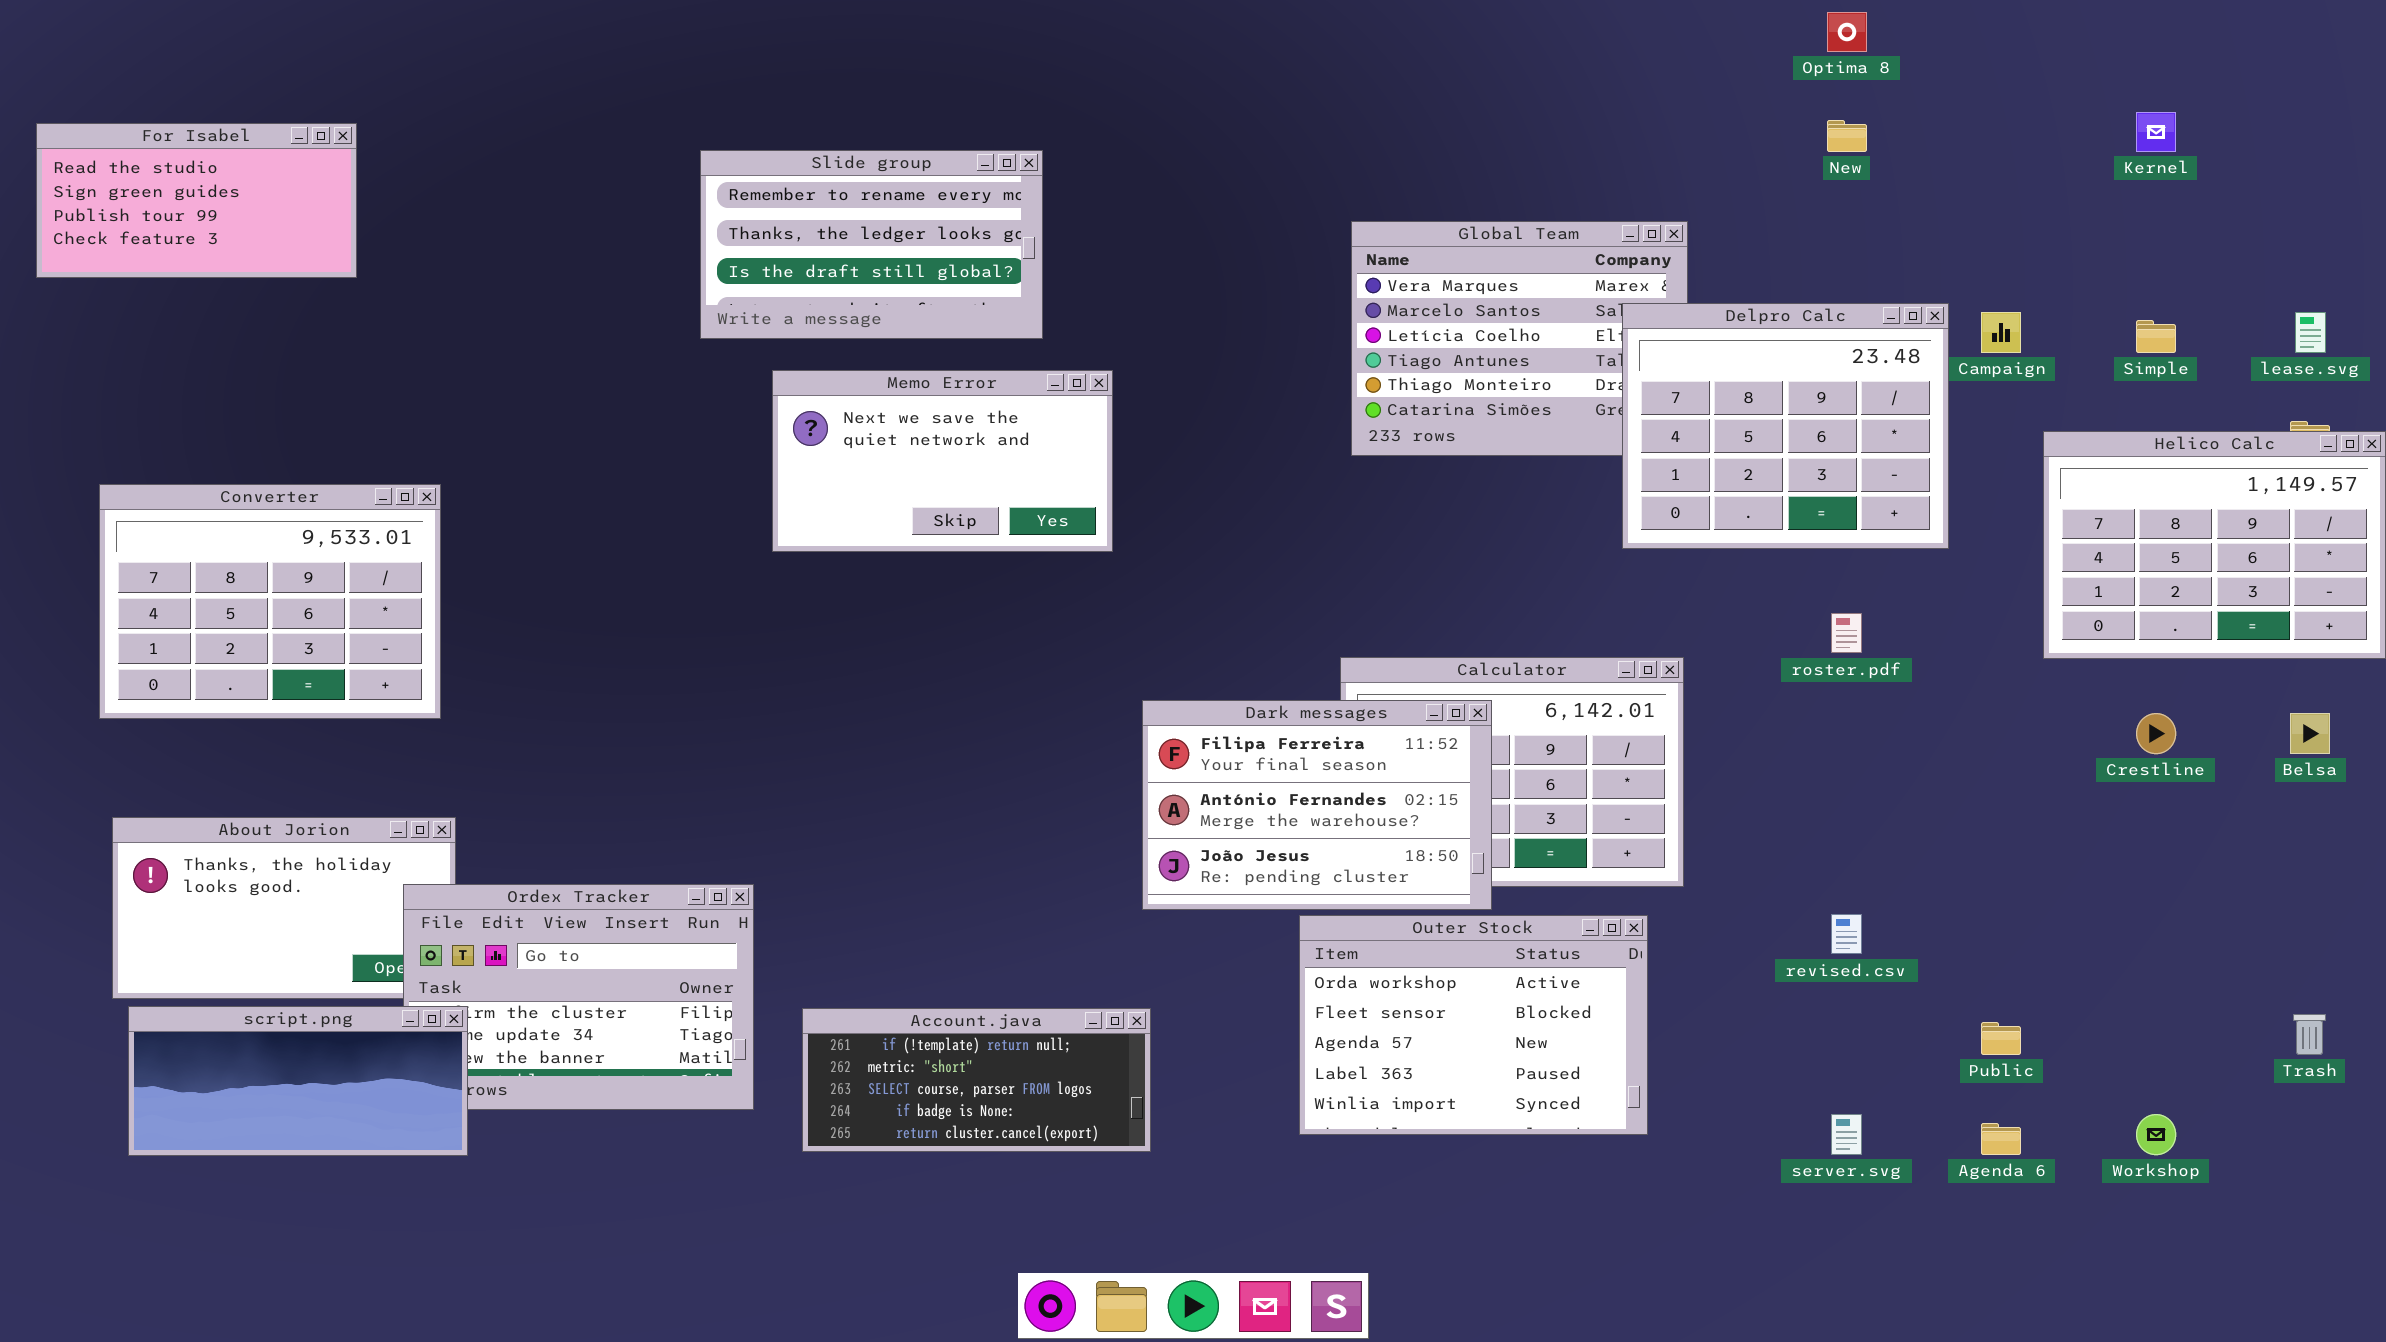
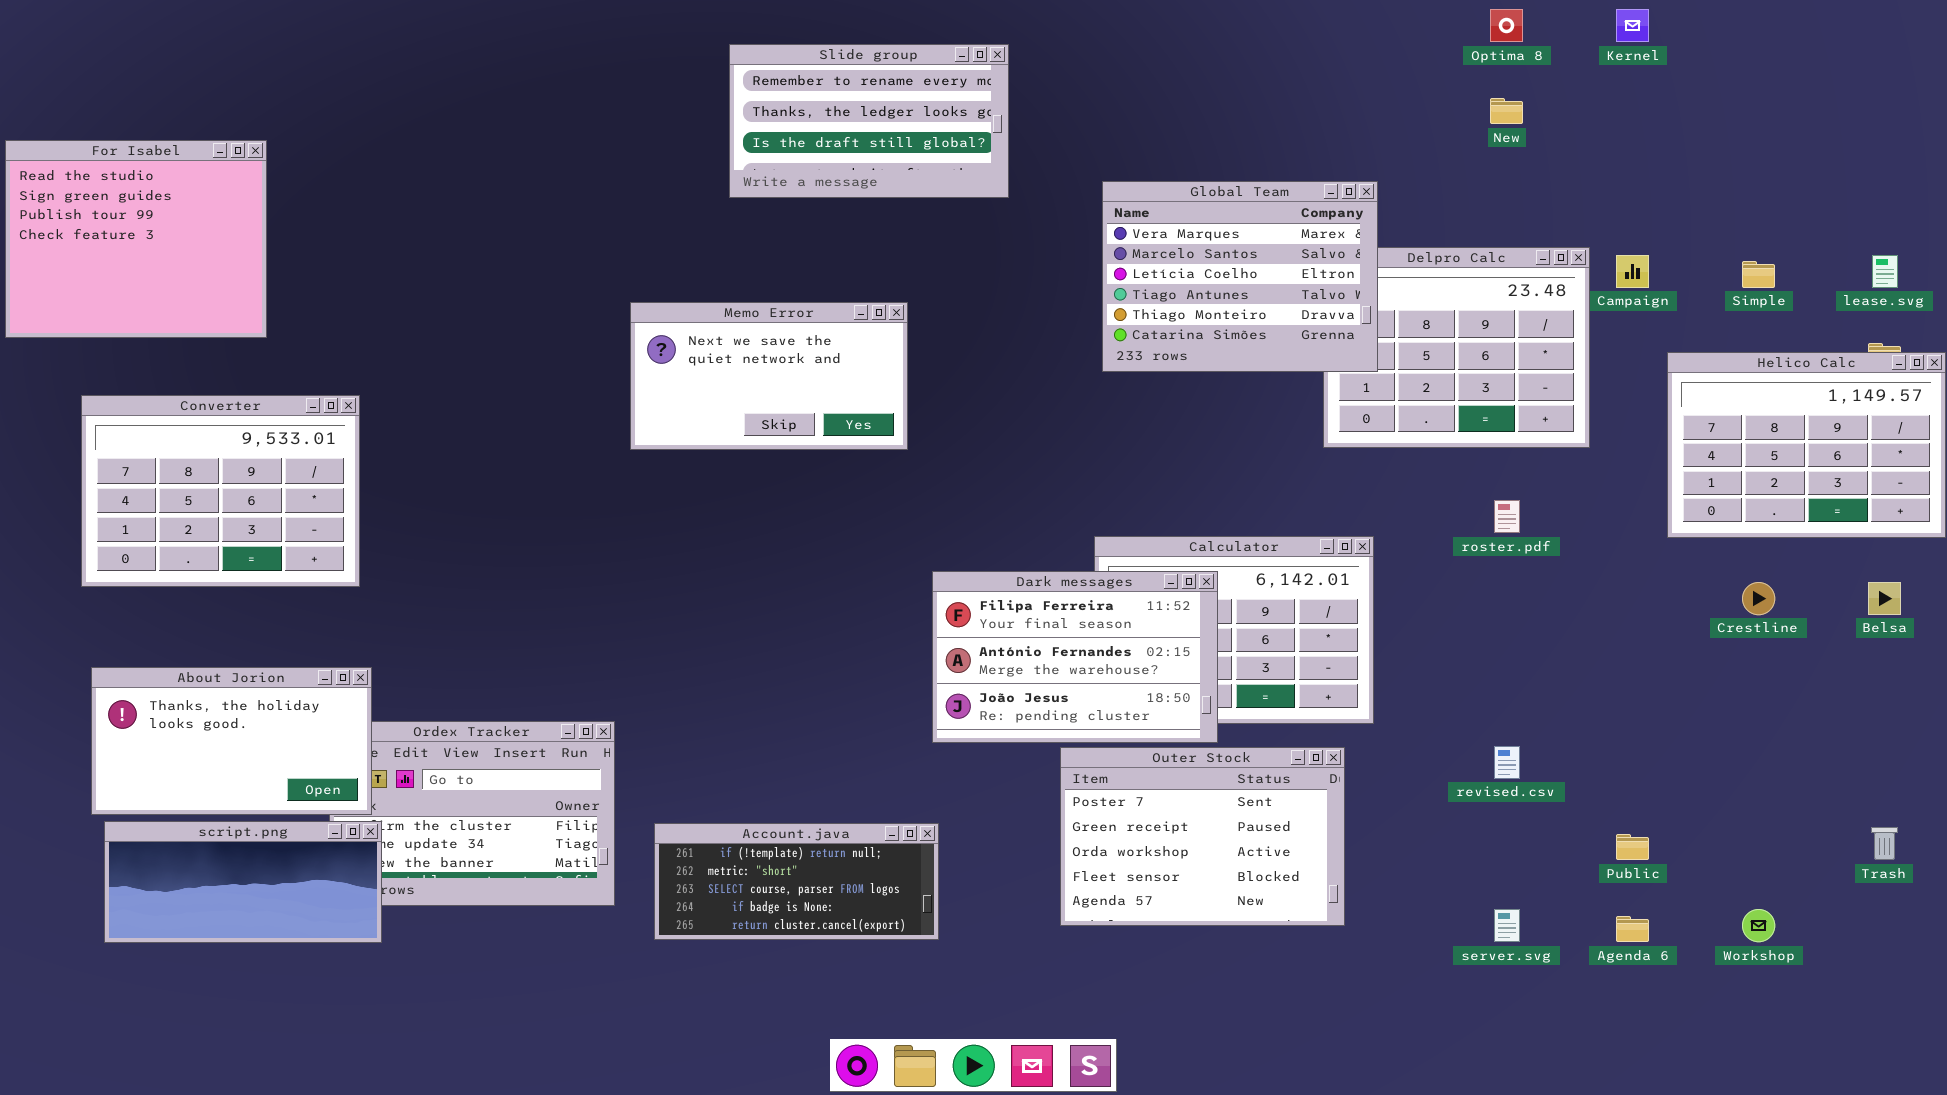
Kernel: [2136,112,2176,152] -> [1616,9,1649,42], moved
For Isabel: [36,123,357,278] -> [5,140,267,338], moved, resized
Slide group: [700,150,1043,339] -> [729,44,1009,198], moved
Global Team: [1351,221,1688,456] -> [1102,181,1378,372], raised
About Jorion: [112,817,456,999] -> [91,667,372,815], raised
Outer Stock: [1299,915,1648,1135] -> [1060,747,1345,926], scrolled up 2 rows

